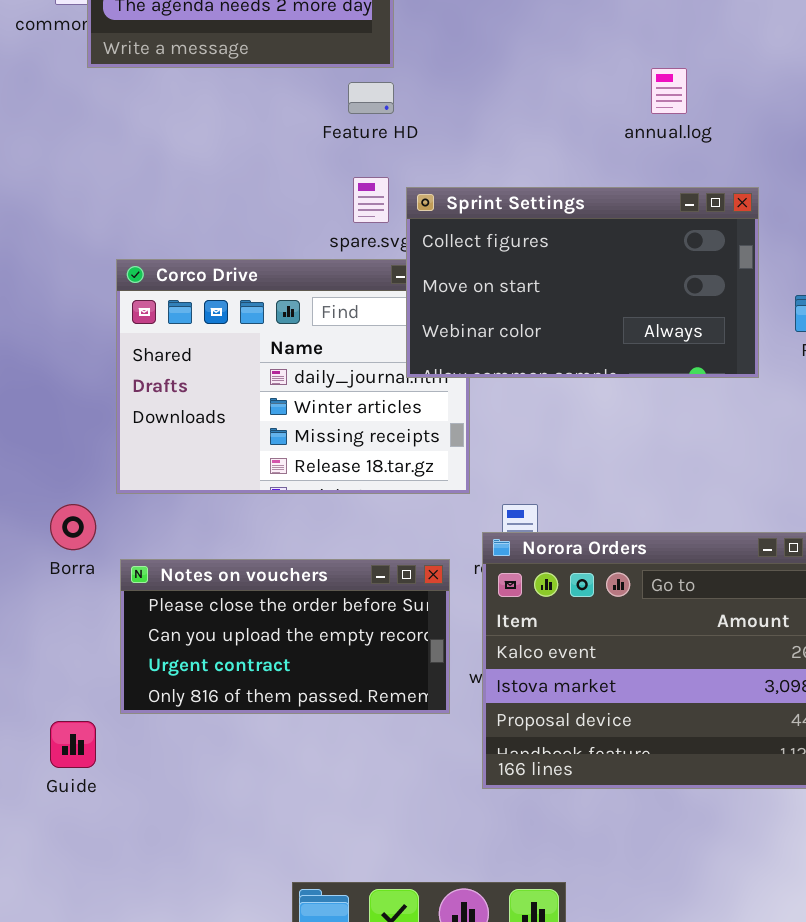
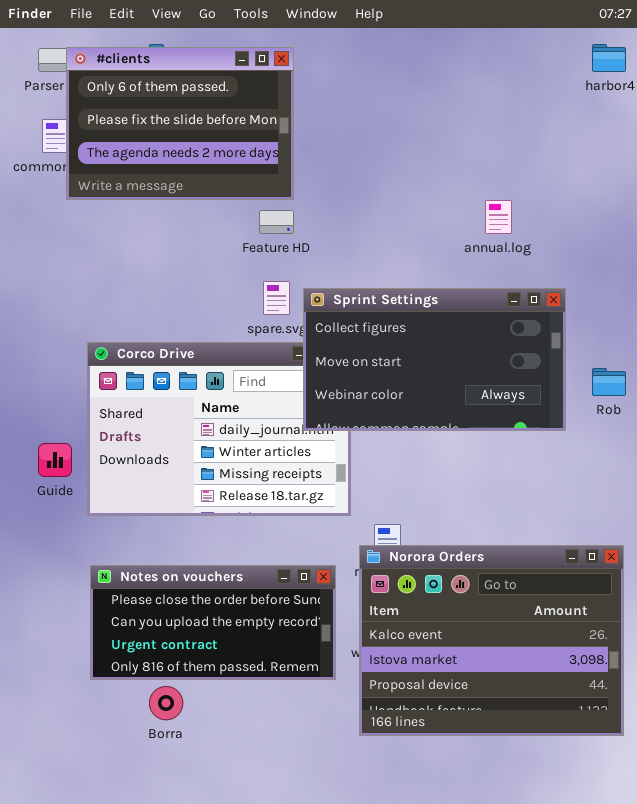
Borra: [50,504,96,550] -> [149,686,183,720], moved
Guide: [50,721,96,768] -> [38,443,72,477], moved

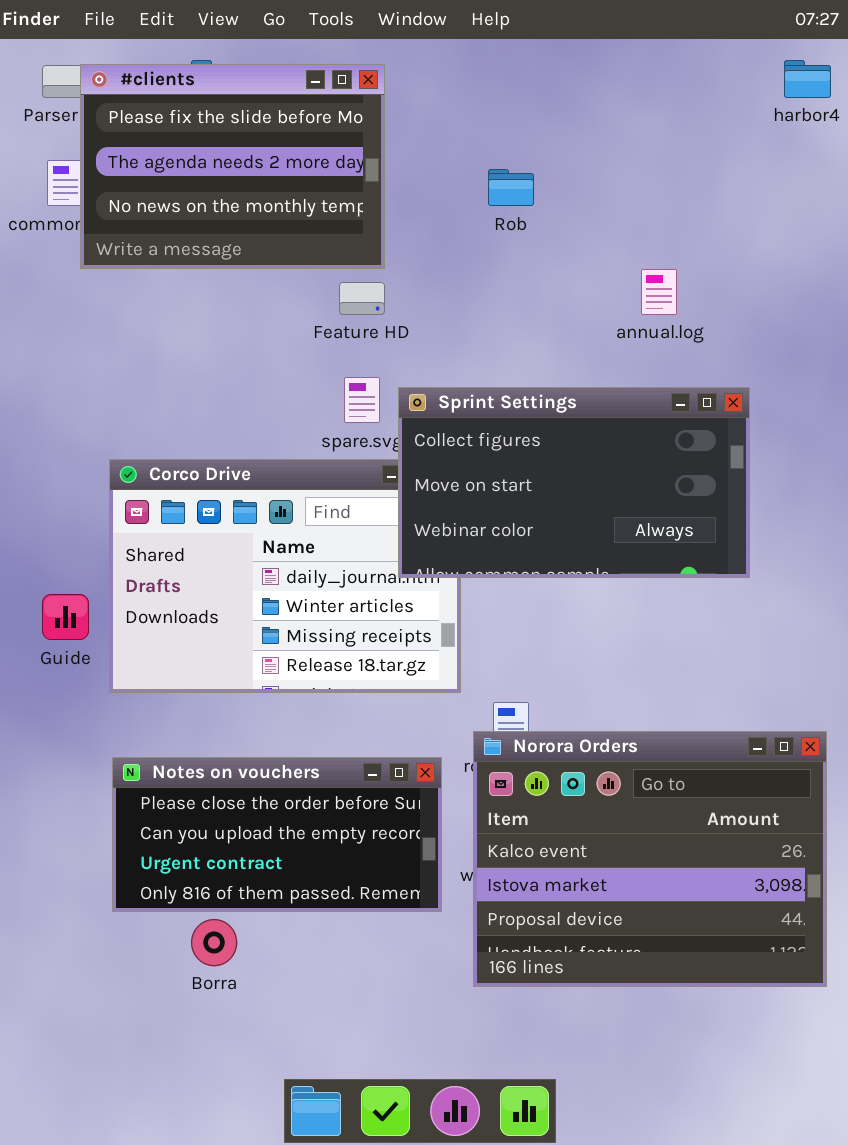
#clients: [66,47,294,200] -> [80,64,385,269], scrolled down 1 row
Rob: [592,368,626,396] -> [488,169,534,206], moved

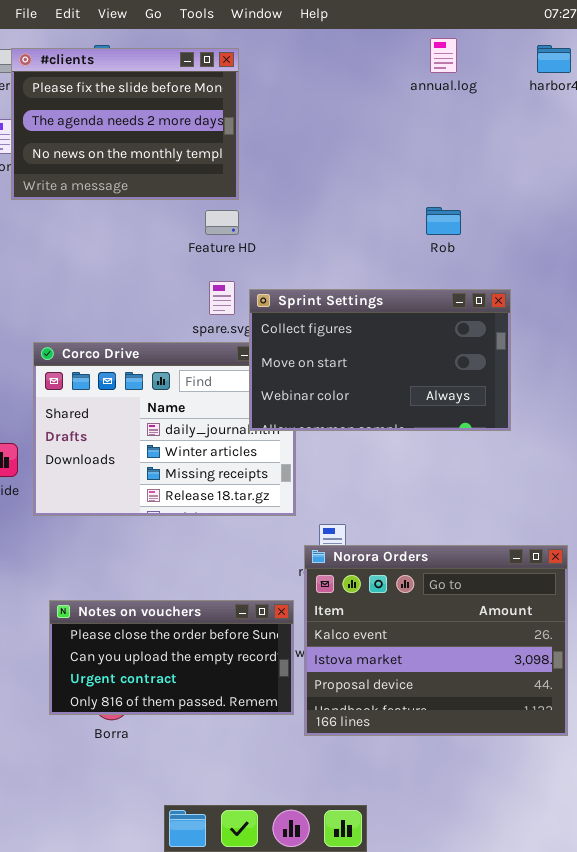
Rob: [488,169,534,206] -> [426,207,461,235], moved
annual.log: [641,269,677,315] -> [430,38,457,73], moved
Notes on vouchers: [112,757,442,912] -> [49,600,294,715], moved

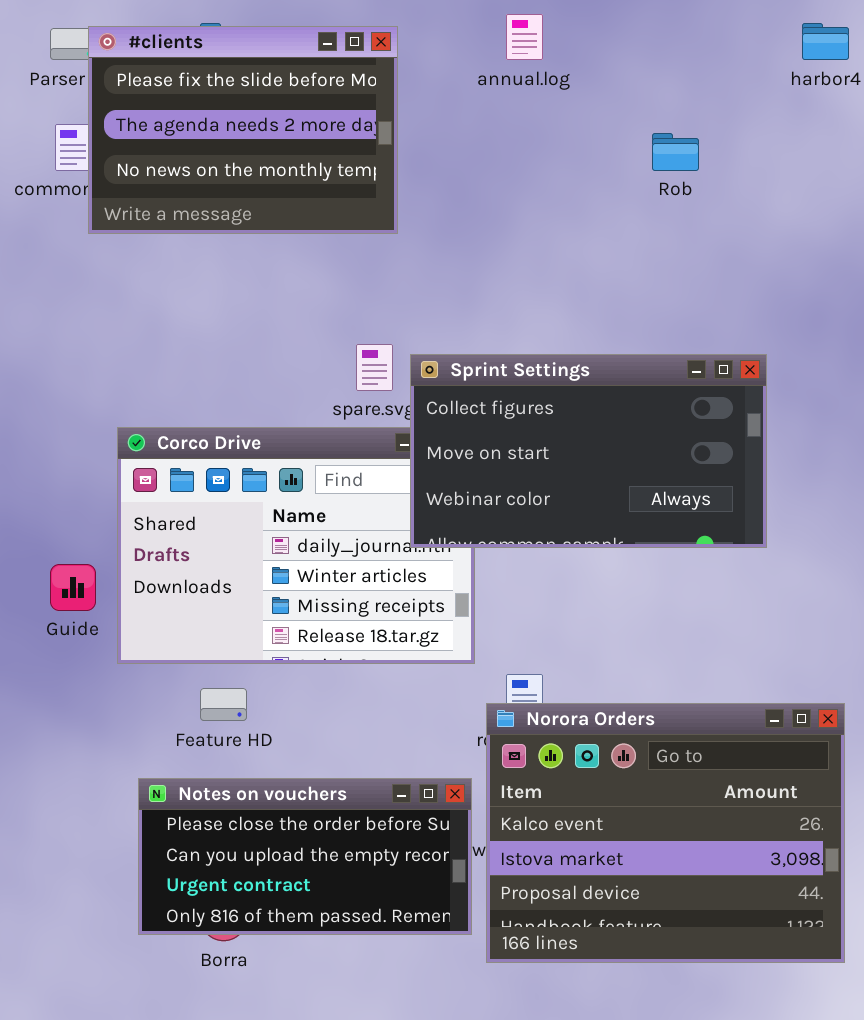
annual.log: [430,38,457,73] -> [506,14,543,60], moved
Rob: [426,207,461,235] -> [652,133,699,171], moved
Feature HD: [205,210,239,235] -> [200,688,247,721], moved

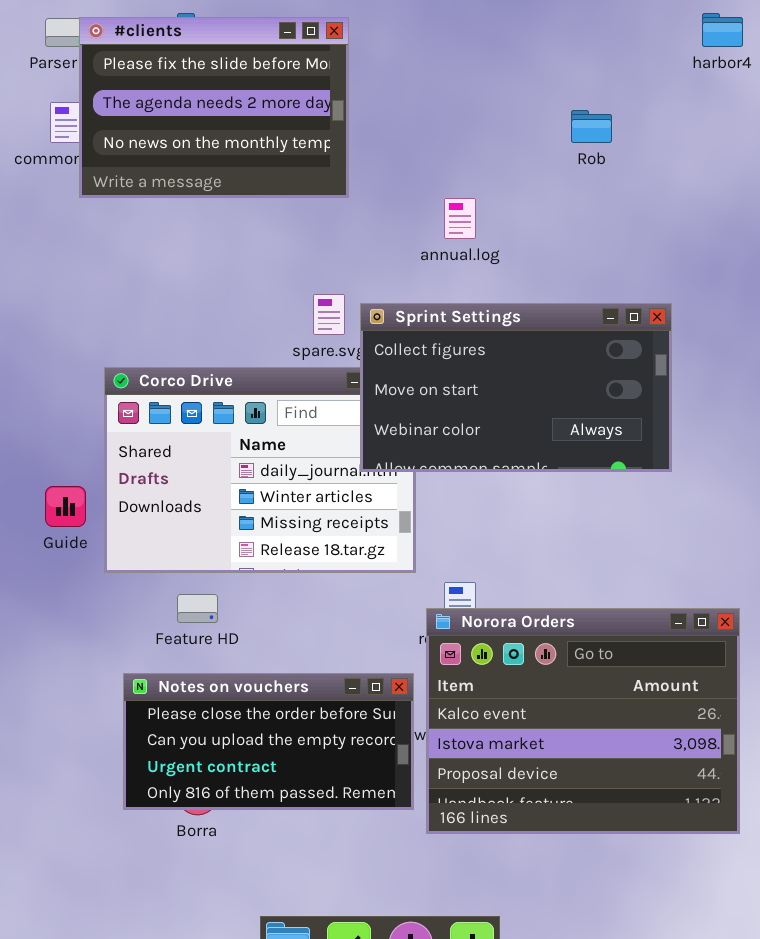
annual.log: [506,14,543,60] -> [444,198,476,239], moved

